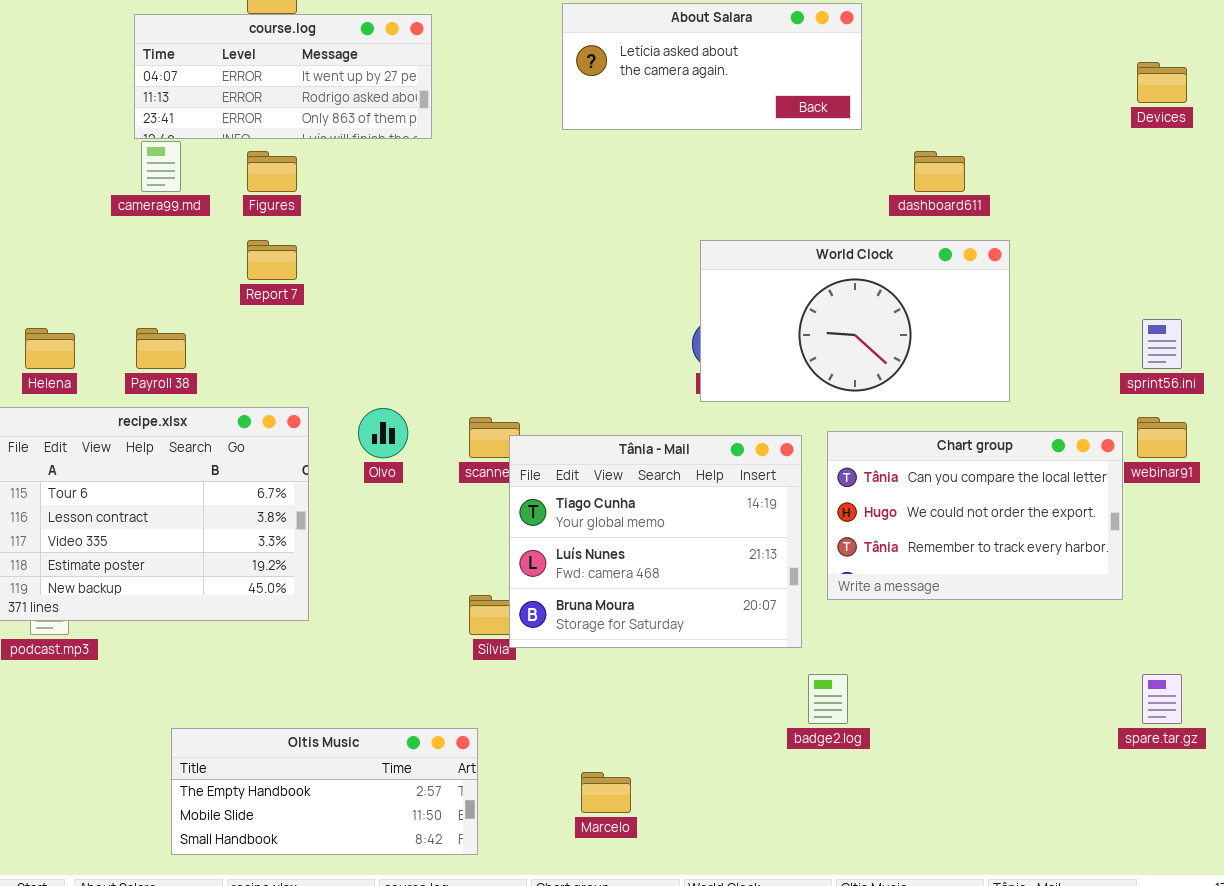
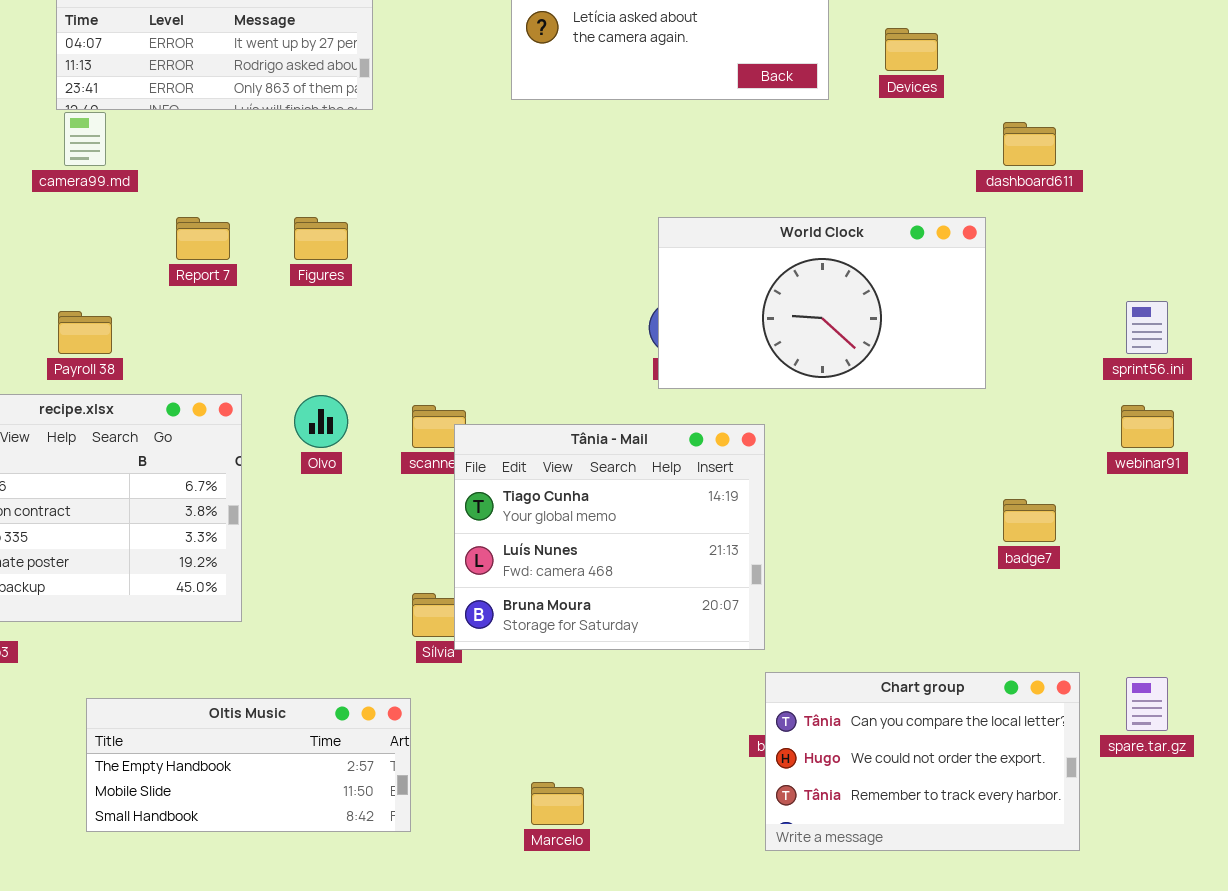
Devices: [1137,62,1187,103] -> [885,28,938,71], moved
Figures: [247,151,297,192] -> [294,217,348,260], moved
dashboard611: [914,151,965,192] -> [1003,122,1056,166], moved
Chart group: [827,431,1123,600] -> [765,672,1080,851], moved
Oltis Music: [171,728,478,855] -> [86,698,411,832], moved

